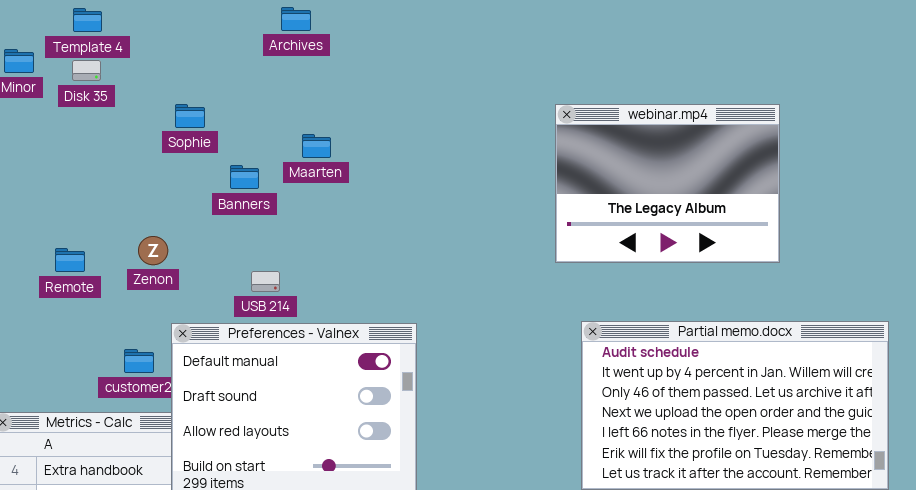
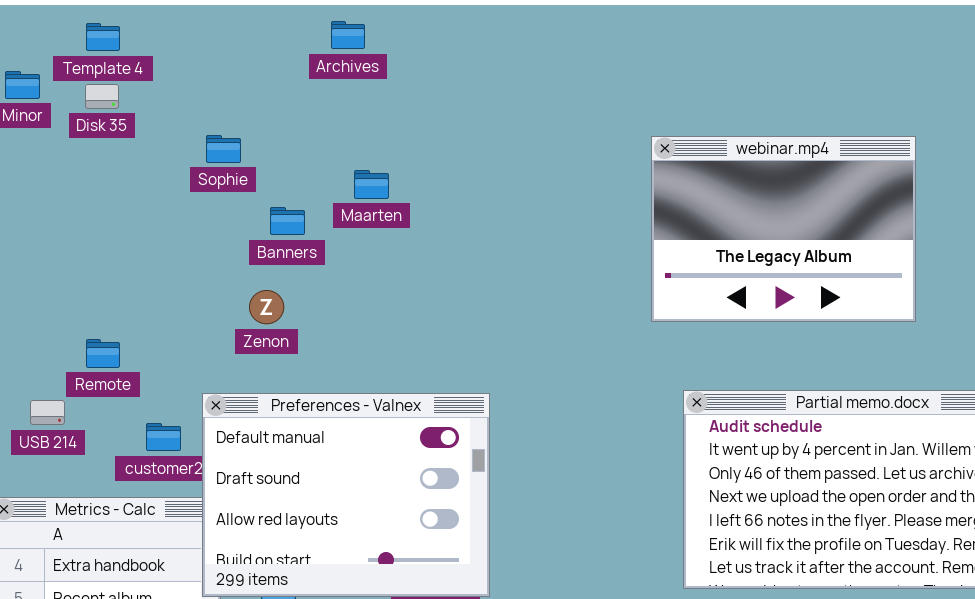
Zenon: [138,236,168,265] -> [249,290,284,324], moved
Remote: [55,248,85,272] -> [86,339,120,368], moved
USB 214: [251,271,280,292] -> [30,400,65,425], moved

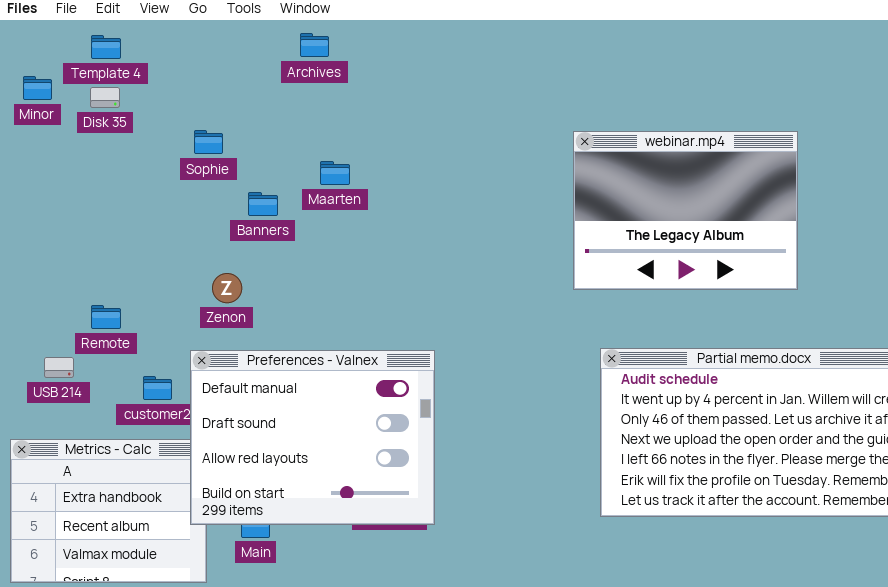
Zenon: [249,290,284,324] -> [212,273,242,303], moved

